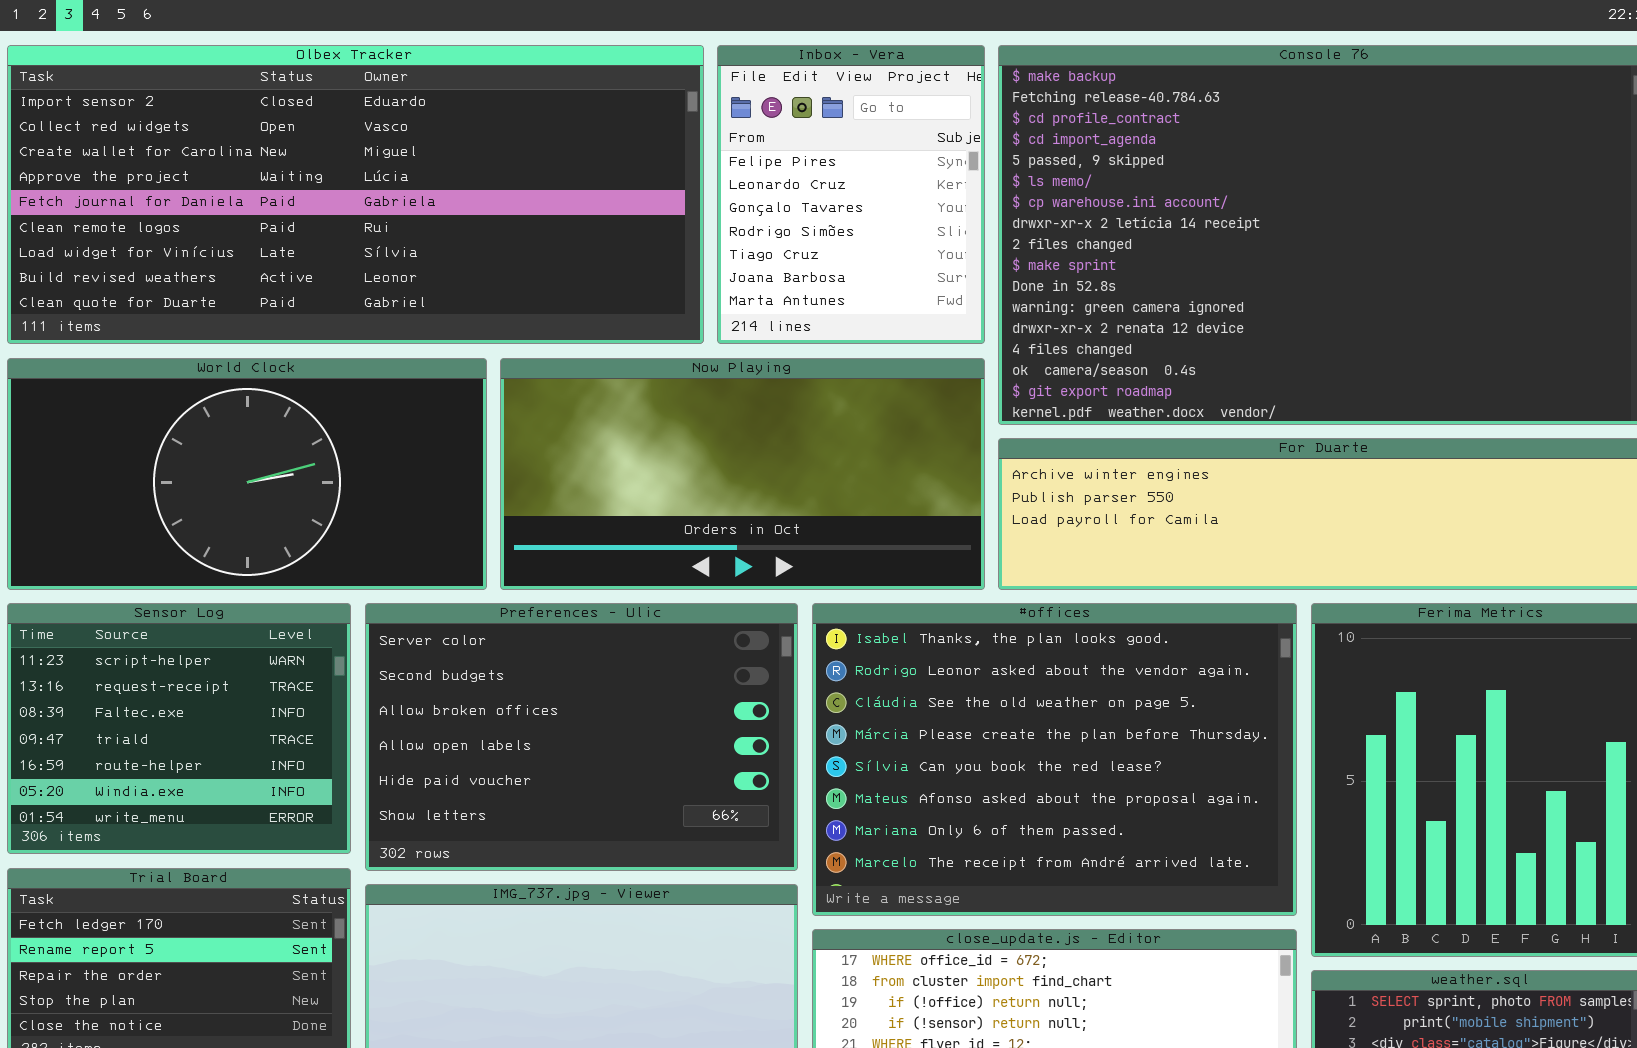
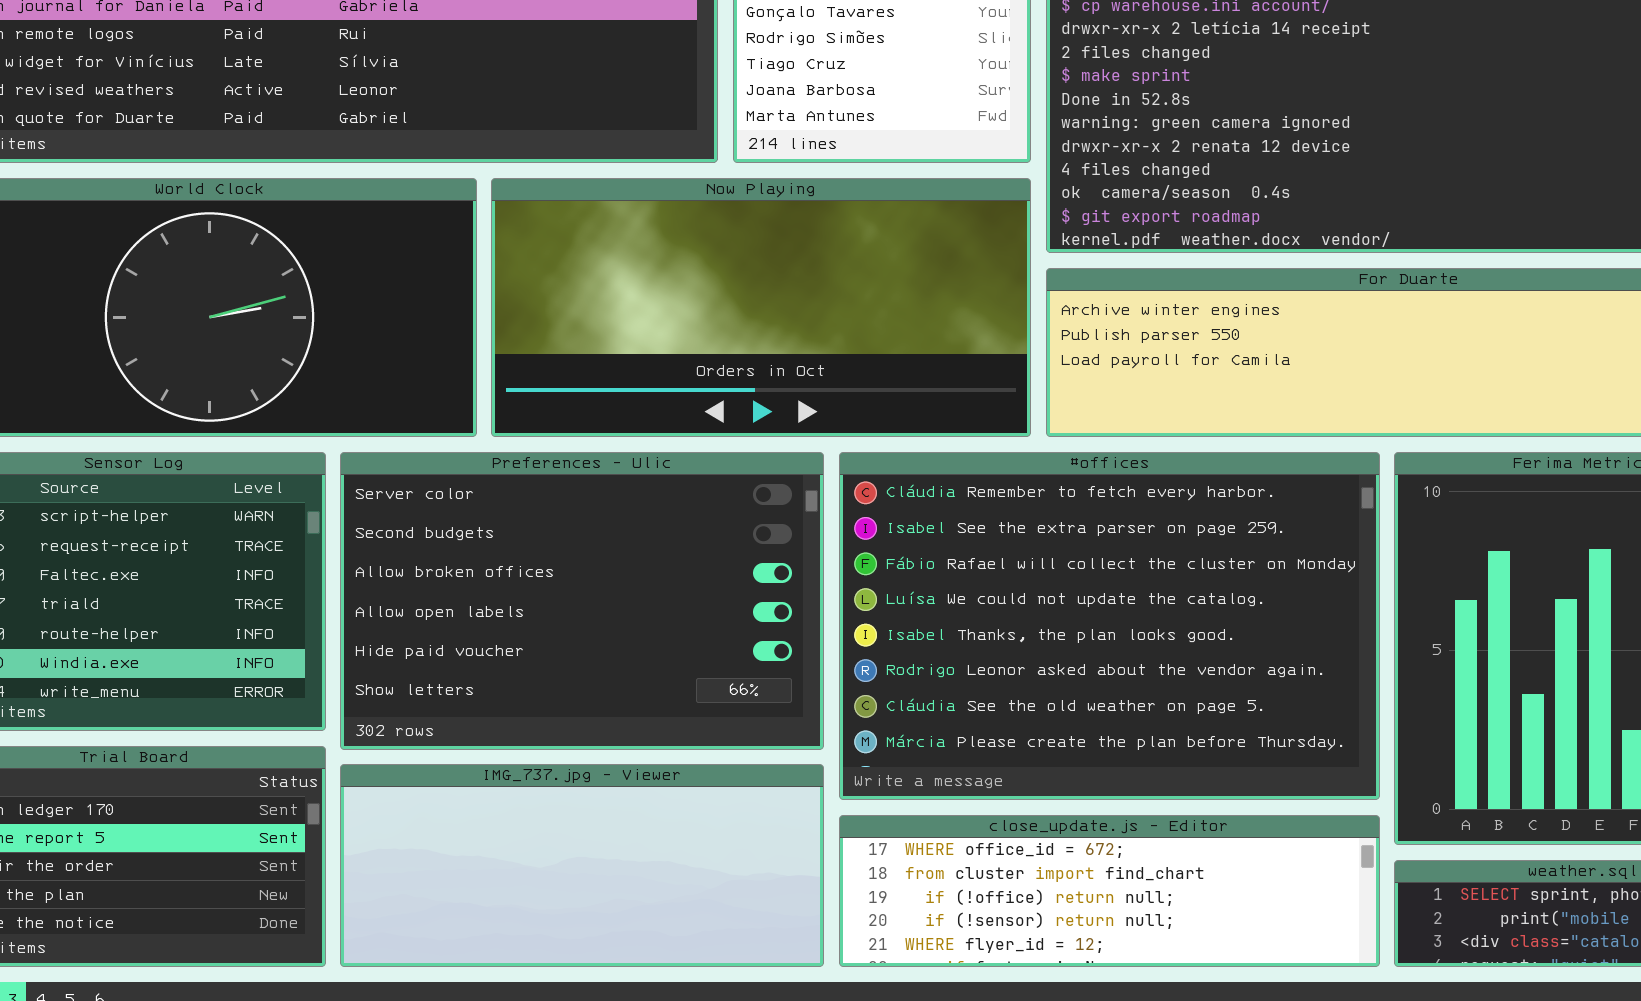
#offices: [812,603,1297,916] -> [839,452,1380,800], scrolled up 4 rows

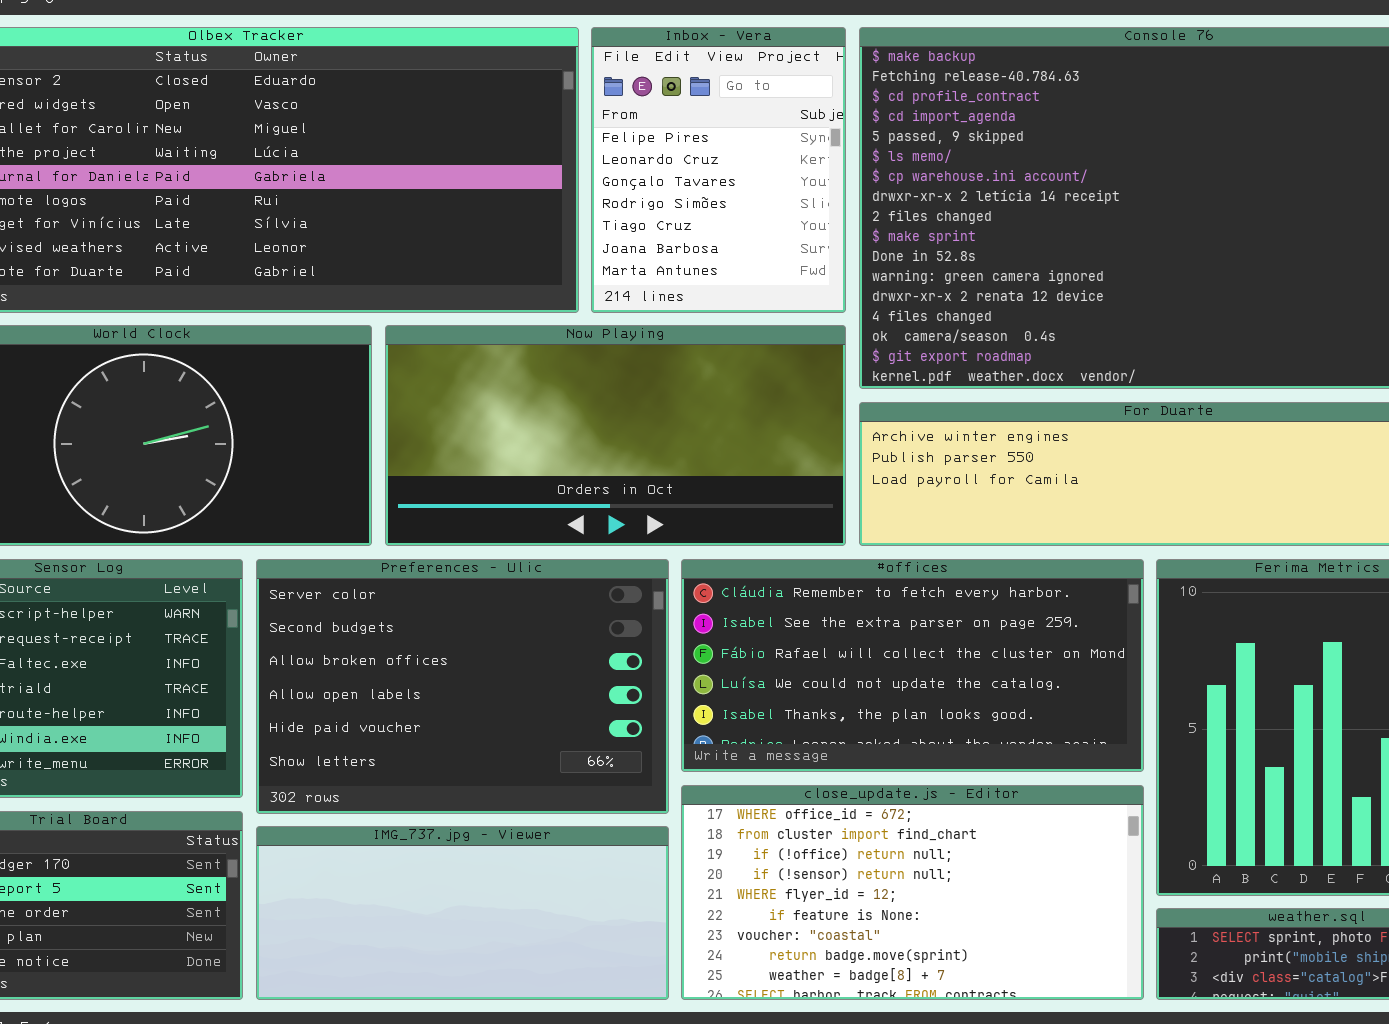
#offices: [839,452,1380,800] -> [681,559,1144,772], resized
close_update.js - Editor: [839,815,1380,967] -> [681,785,1144,1000], resized

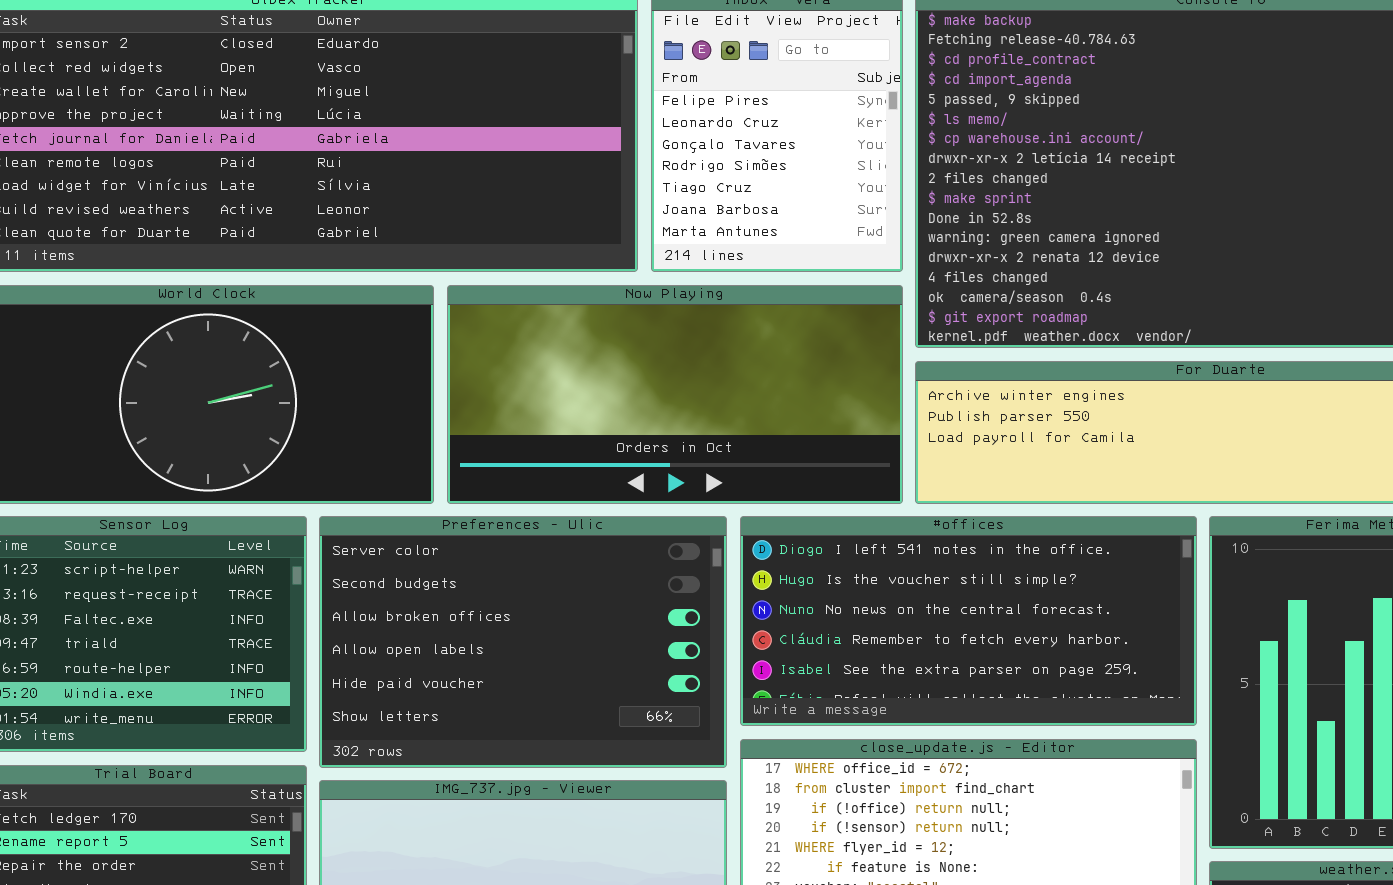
#offices: [681,559,1144,772] -> [740,516,1197,726], scrolled up 3 rows

